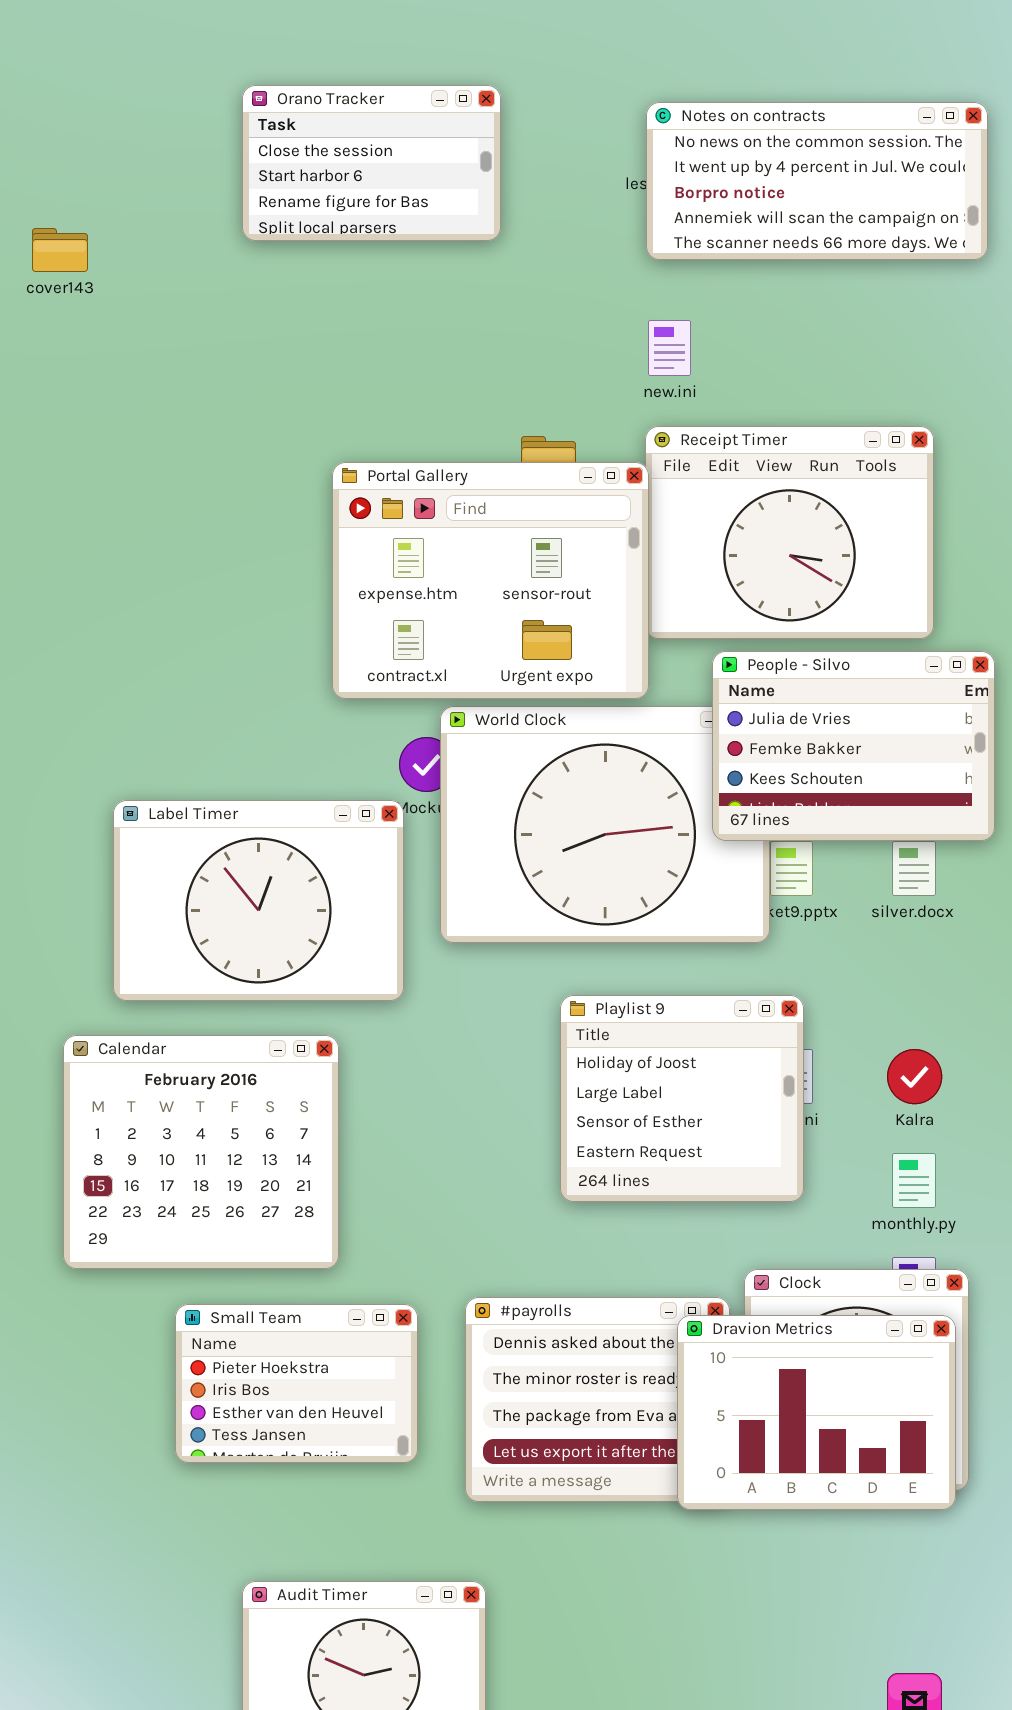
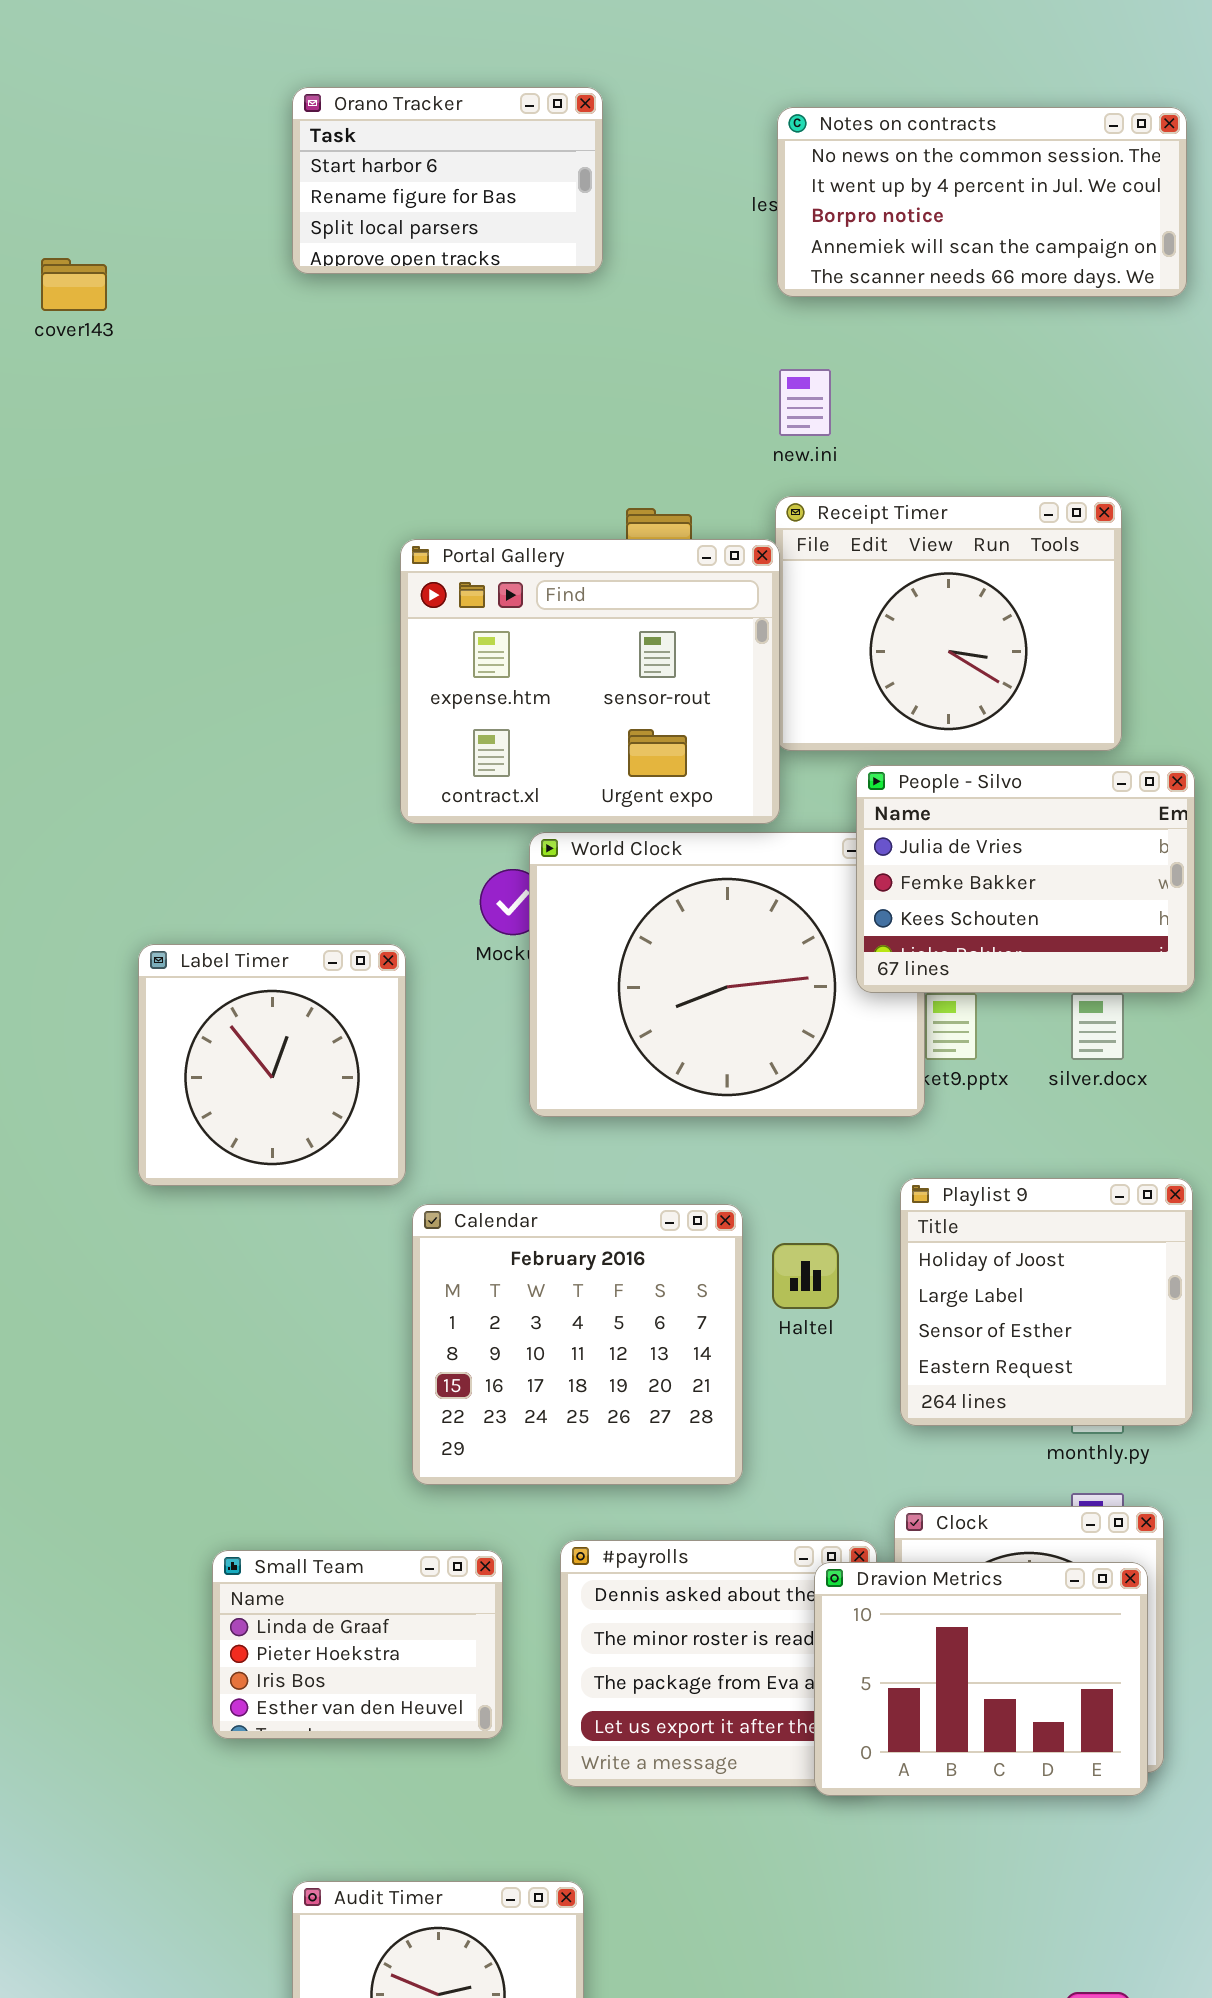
Orano Tracker: [242,85,501,241] -> [292,87,603,274], scrolled down 1 row
Label Timer: [113,800,404,1001] -> [138,944,406,1186], resized
Playlist 9: [560,995,804,1202] -> [900,1178,1193,1426], moved
Calendar: [63,1035,339,1269] -> [412,1204,743,1485], moved
Small Team: [175,1304,418,1463] -> [212,1550,503,1739], scrolled up 1 row

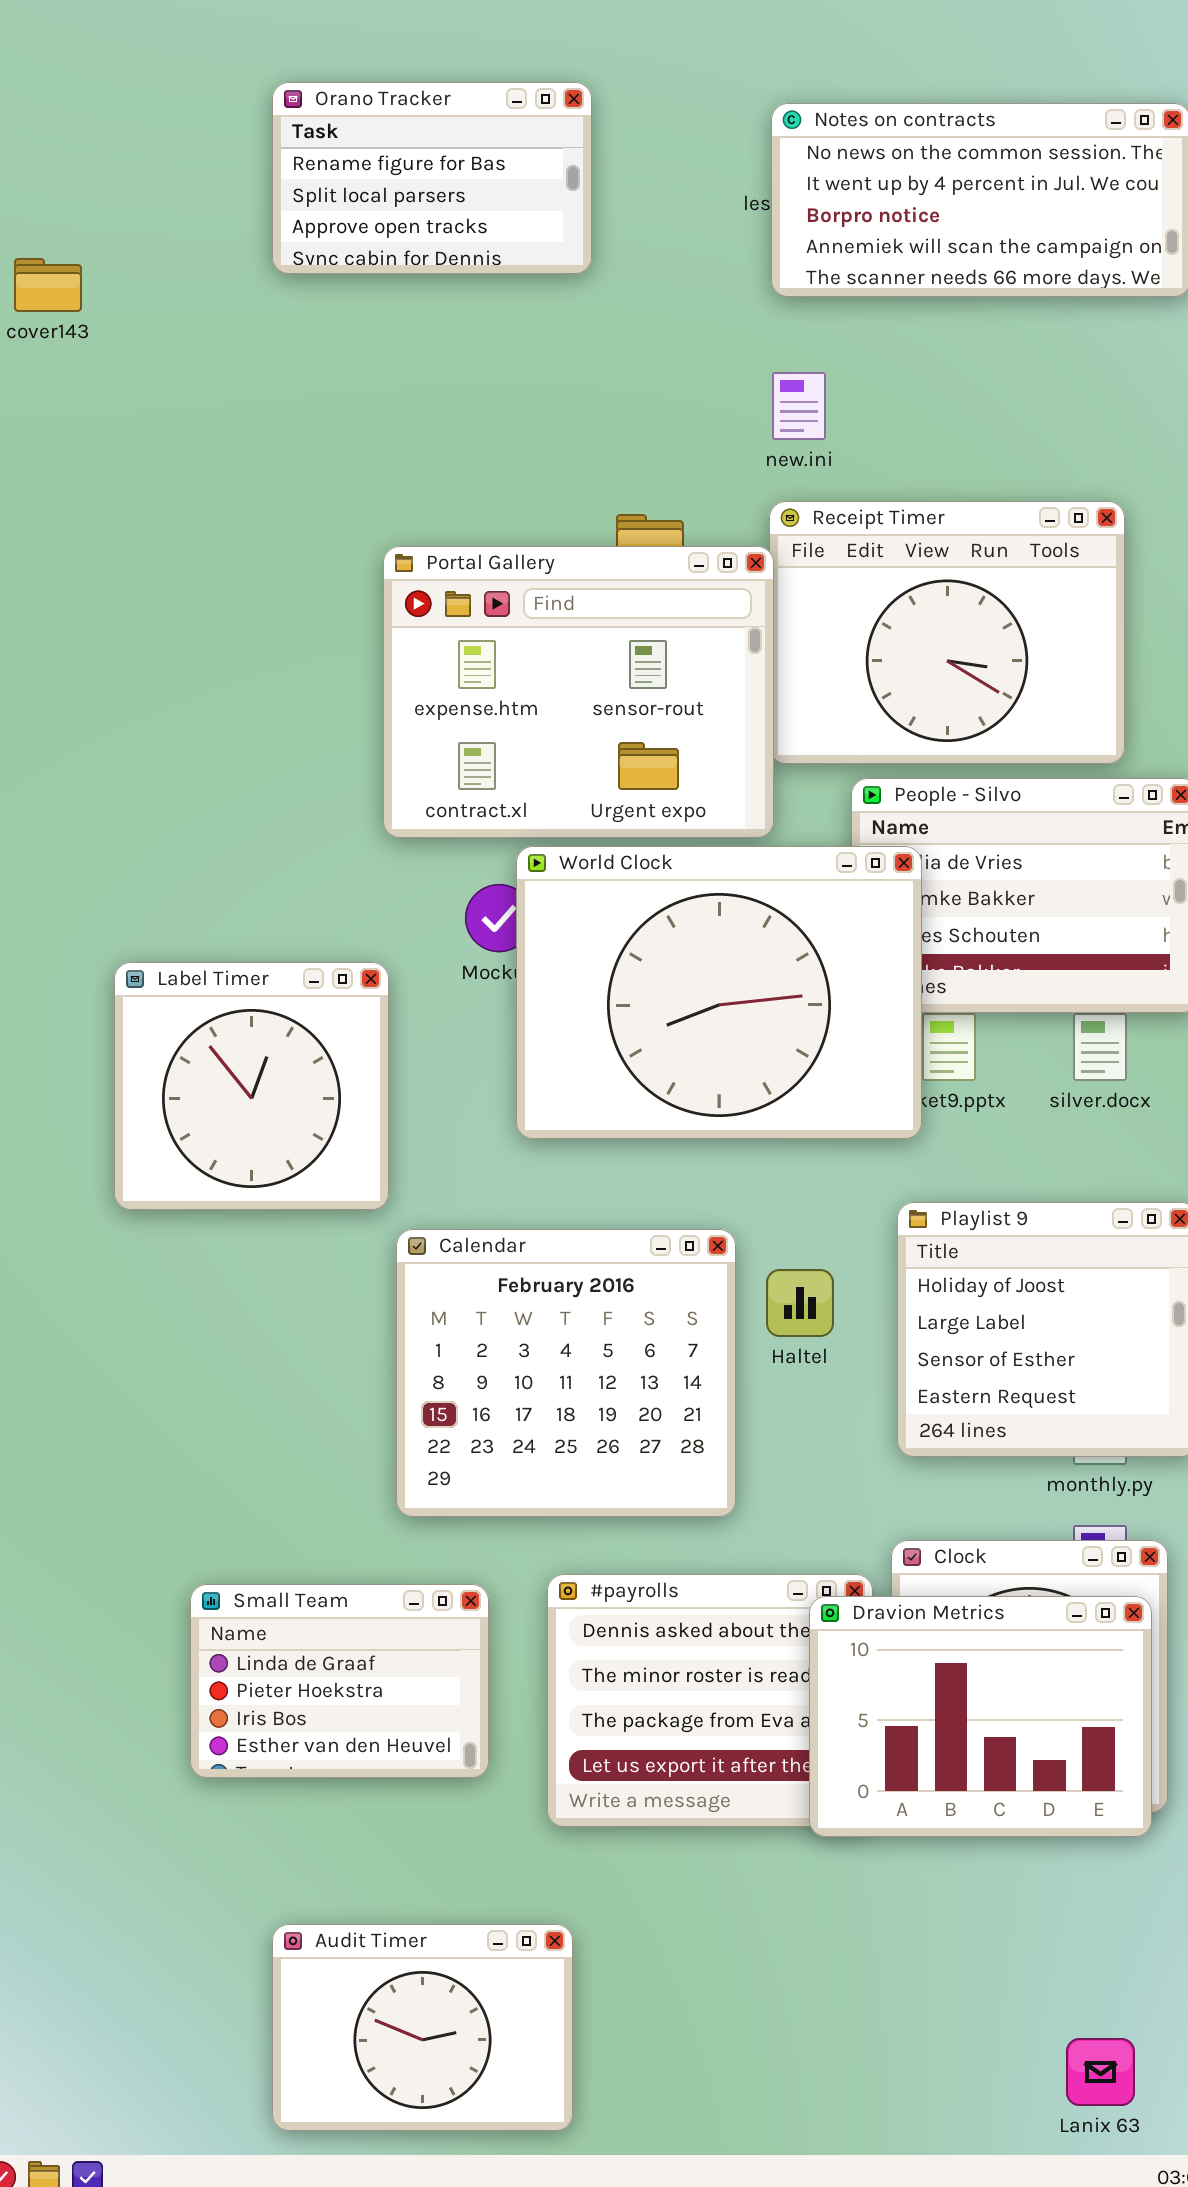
Orano Tracker: [292,87,603,274] -> [272,82,592,274], scrolled down 1 row
World Clock: [529,832,925,1117] -> [516,846,922,1139], raised

